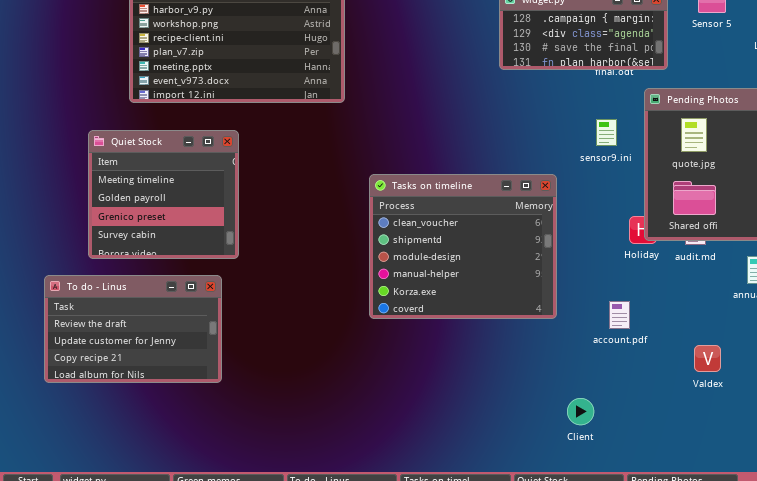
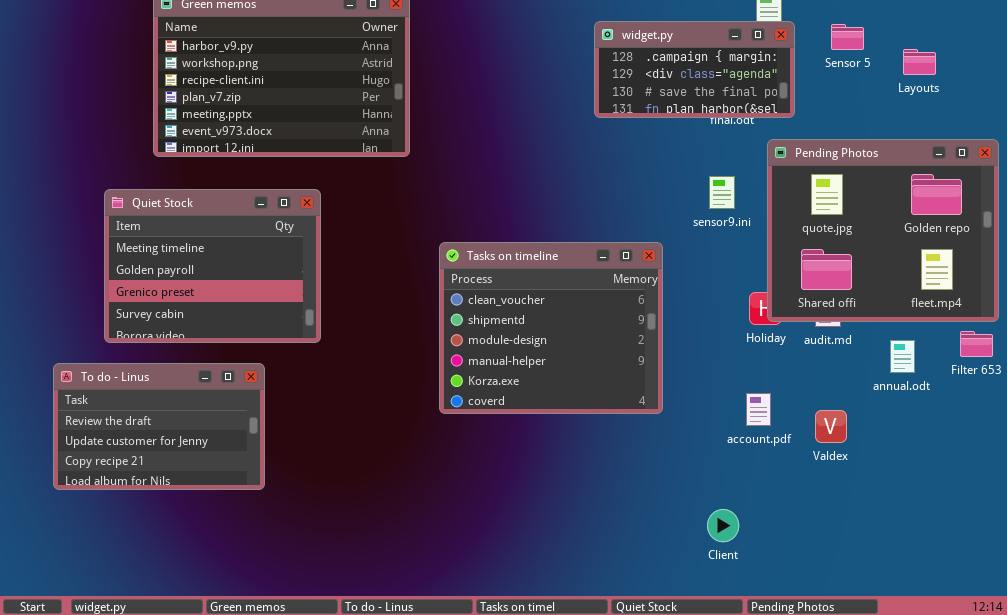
Quiet Stock: [88,130,239,259] -> [104,189,321,343], resized
account.pdf: [609,301,630,329] -> [746,393,771,426], moved
Valdex: [694,345,721,372] -> [815,410,847,443], moved
Client: [567,398,594,425] -> [707,509,739,542], moved

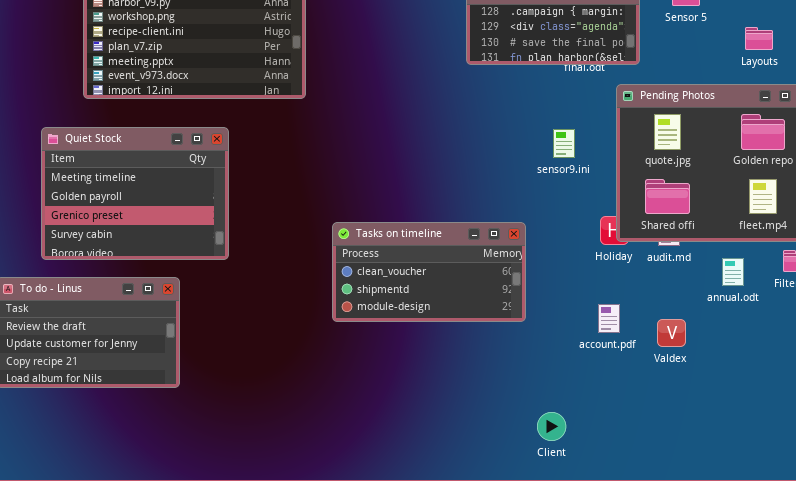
Layouts: [903,49,936,75] -> [745,27,773,50], moved
sensor9.ini: [709,176,735,209] -> [553,129,575,158], moved
Tasks on timeline: [439,242,663,414] -> [332,222,526,322], resized
Client: [707,509,739,542] -> [537,412,566,441], moved

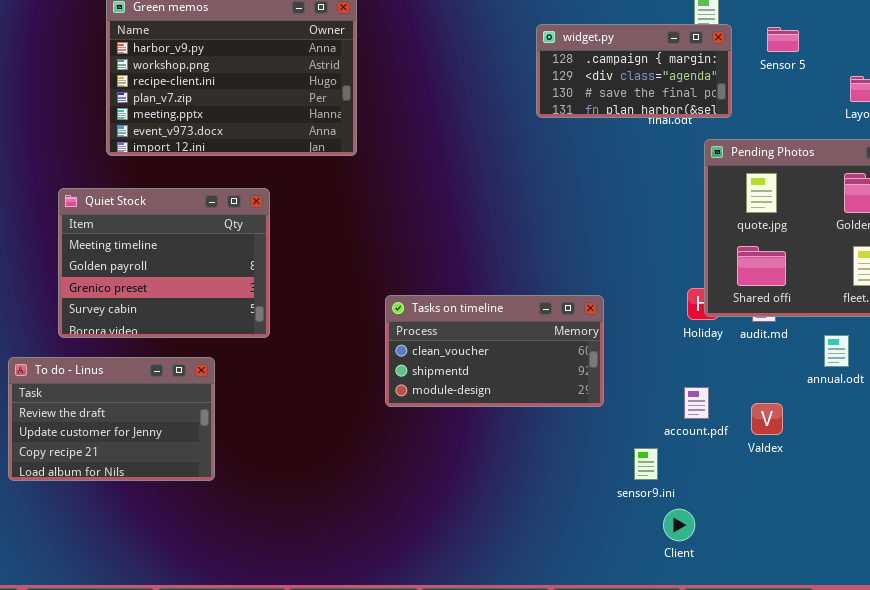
sensor9.ini: [553,129,575,158] -> [634,448,658,480], moved
Client: [537,412,566,441] -> [663,509,695,541], moved

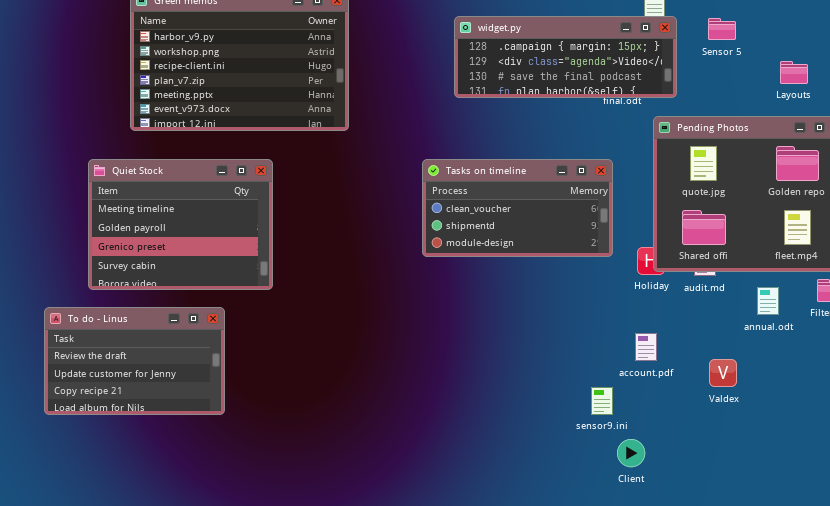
widget.py: [536,24,732,118] -> [454,16,677,98], resized
Tasks on timeline: [385,295,604,407] -> [422,159,613,257], moved
Valdex: [751,403,783,435] -> [709,359,737,387], moved

